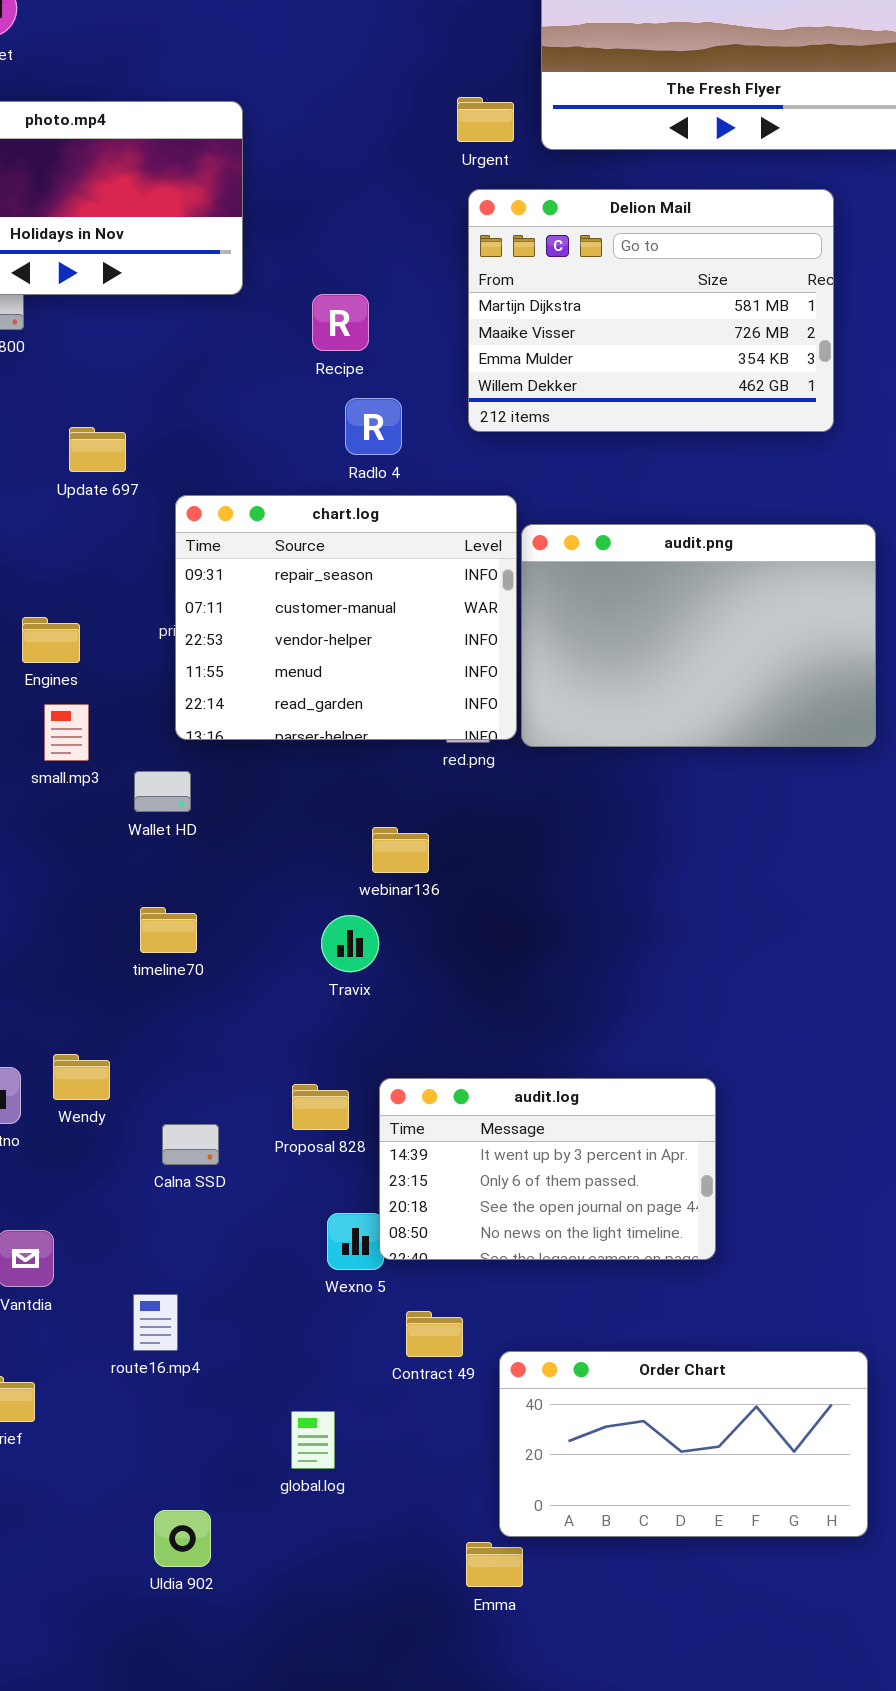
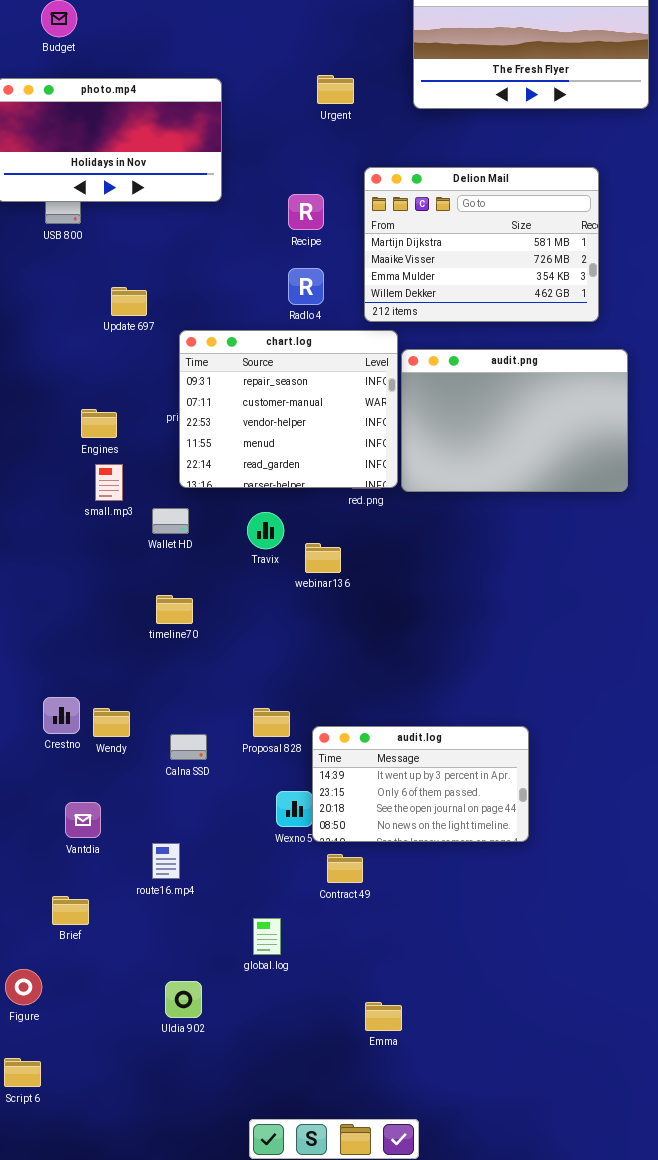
Urgent: [457,97,514,142] -> [317,75,354,104], moved
Delion Mail: [468,189,834,432] -> [364,167,599,322], moved
Recipe: [312,294,369,351] -> [288,194,324,230], moved
Travix: [321,915,379,972] -> [247,512,284,549], moved
Wendy: [53,1054,110,1100] -> [93,708,130,737], moved
audit.log: [379,1078,716,1260] -> [312,726,529,842], moved
Order Chart: [499,1351,868,1537] -> none, closed

